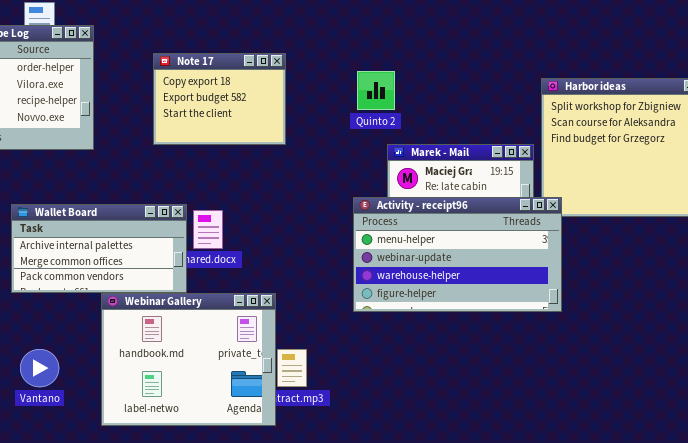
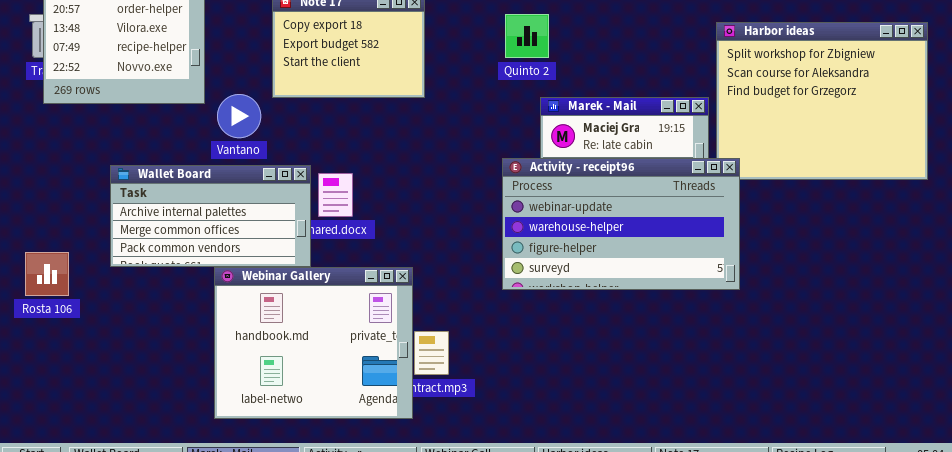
Activity - receipt96: [353,197,562,312] -> [502,158,740,290], scrolled down 1 row
Vantano: [20,349,59,387] -> [217,94,261,138], moved

